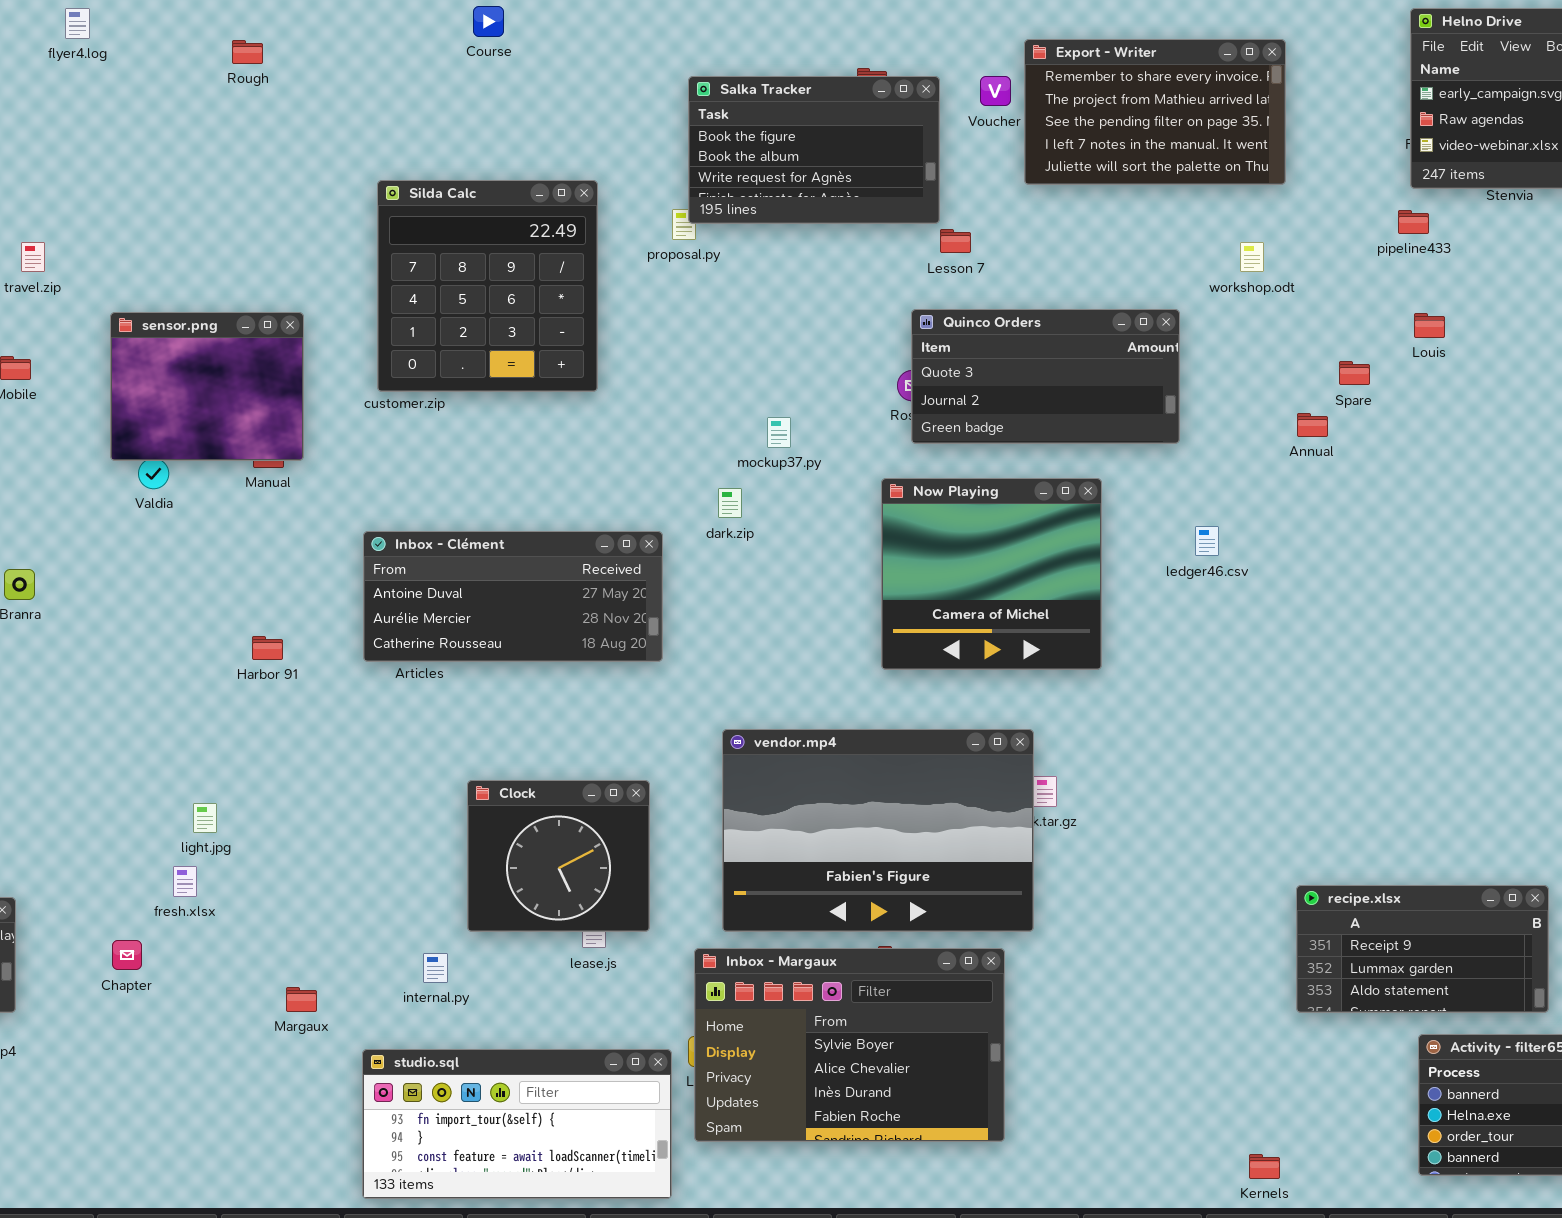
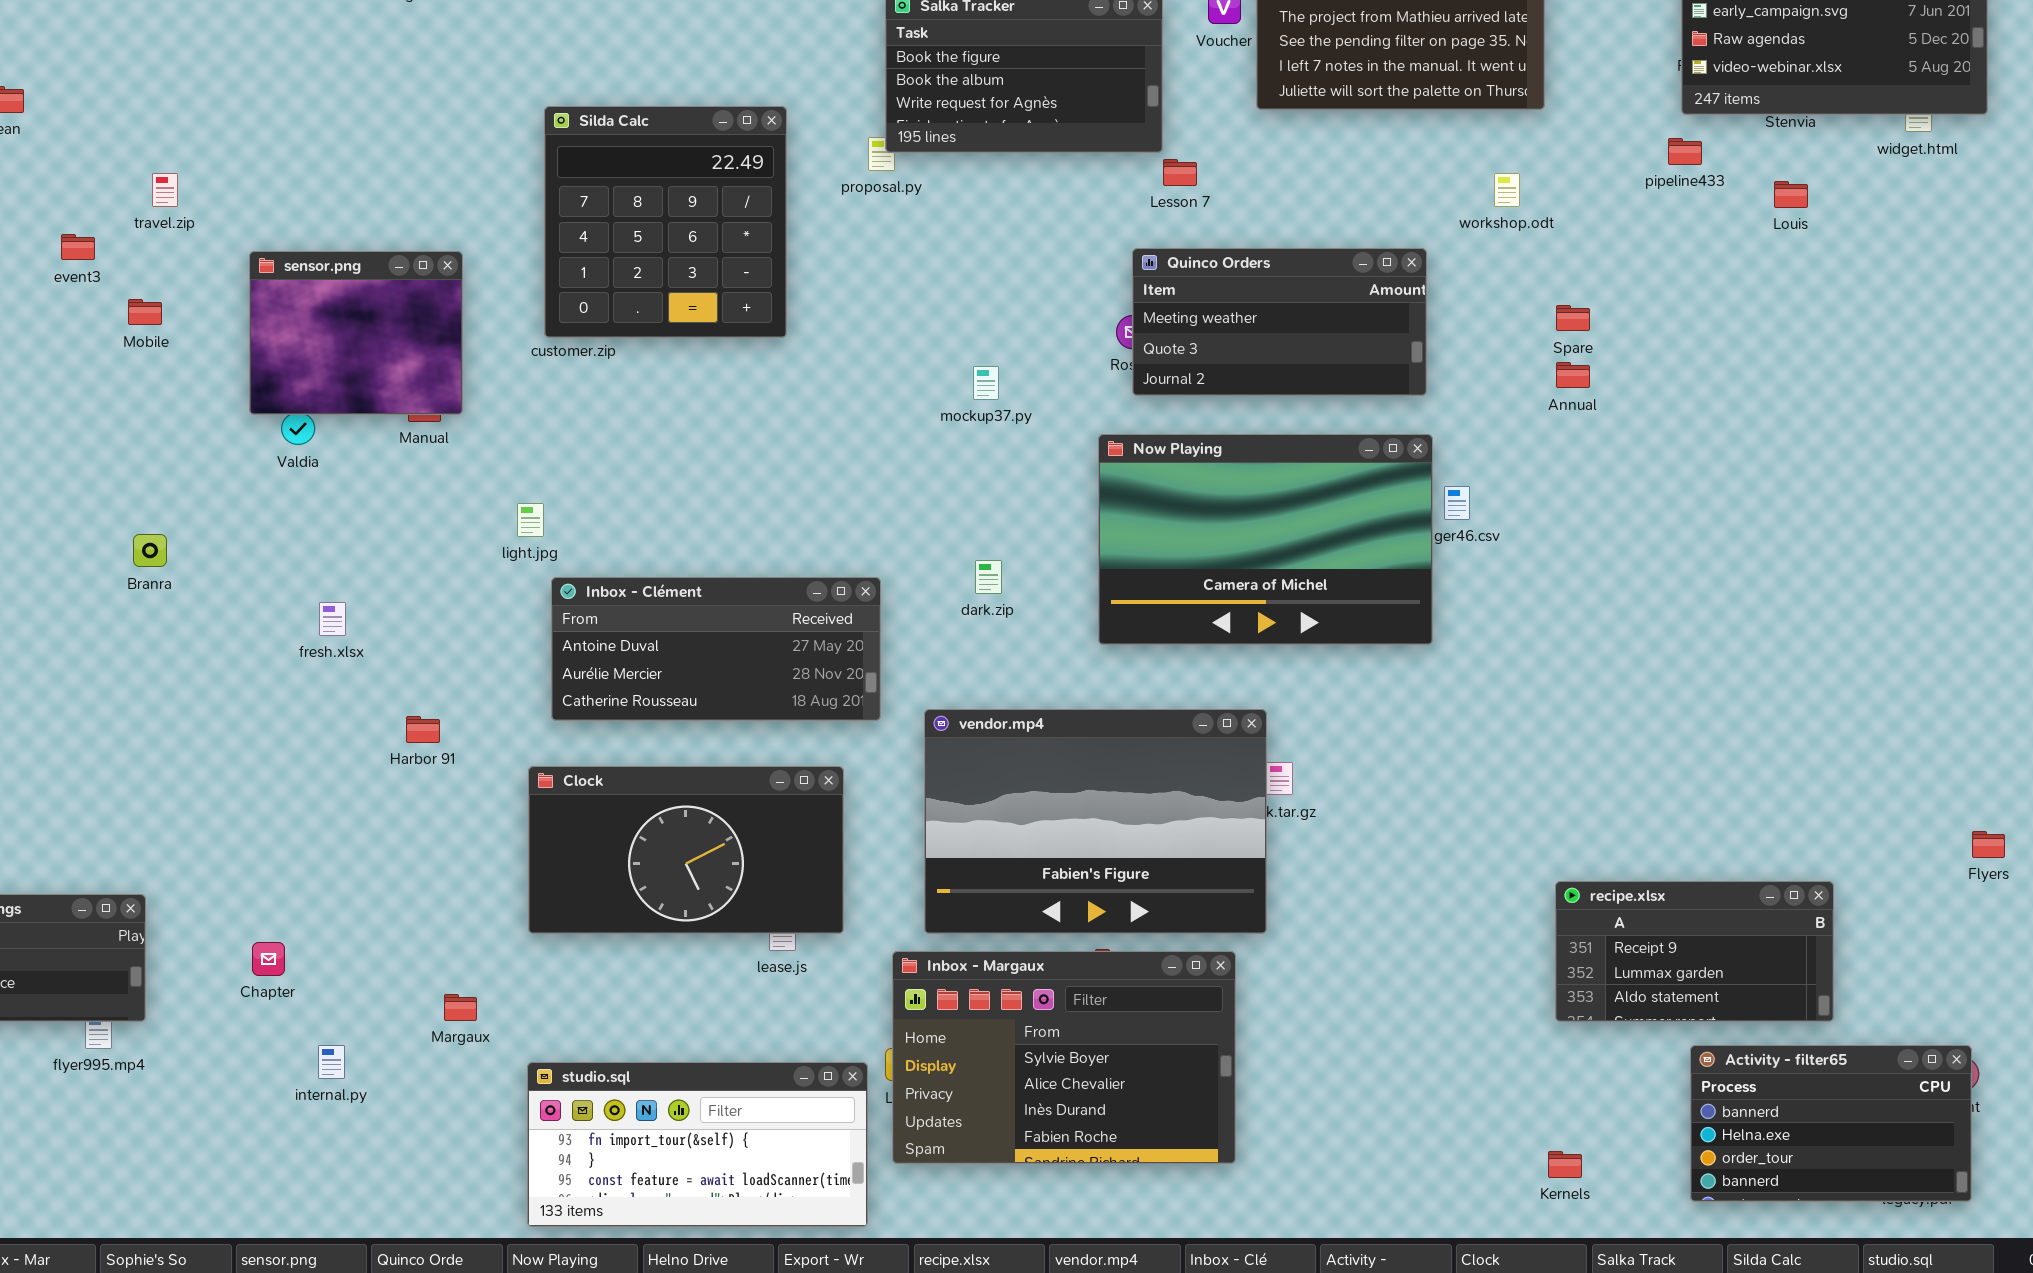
Quinco Orders: [911,309,1180,444] -> [1132,248,1427,396], scrolled up 1 row
Louis: [1414,313,1445,338] -> [1774,181,1808,208], moved
Spare: [1339,361,1370,385] -> [1556,305,1590,331], moved
Now Playing: [881,478,1102,670] -> [1098,434,1433,645], resized
dark.zip: [718,488,742,518] -> [975,560,1002,594], moved
Inbox - Clément: [363,531,663,662] -> [551,577,881,721], moved
Harbor 91: [252,636,283,660] -> [406,716,440,743], moved
Clock: [467,780,650,932] -> [528,766,844,934], resized
light.jpg: [193,803,217,833] -> [517,503,544,537], moved
fresh.xlsx: [173,866,197,897] -> [319,602,346,636], moved
internal.py: [423,953,448,983] -> [318,1045,345,1079], moved
Kernels: [1249,1154,1280,1179] -> [1548,1151,1582,1178], moved

